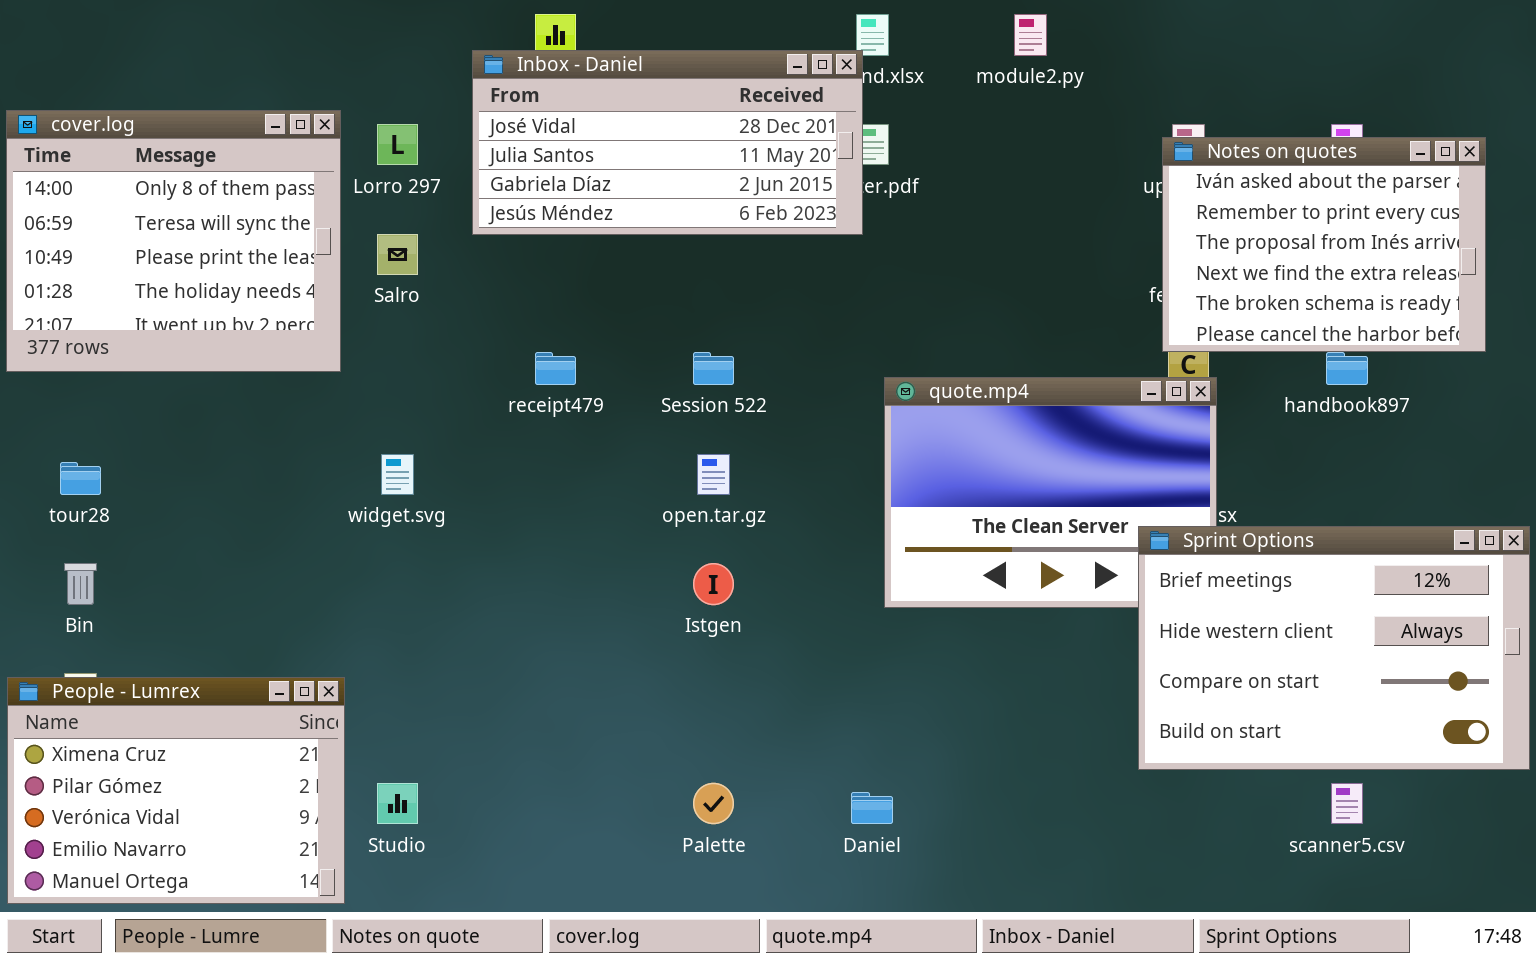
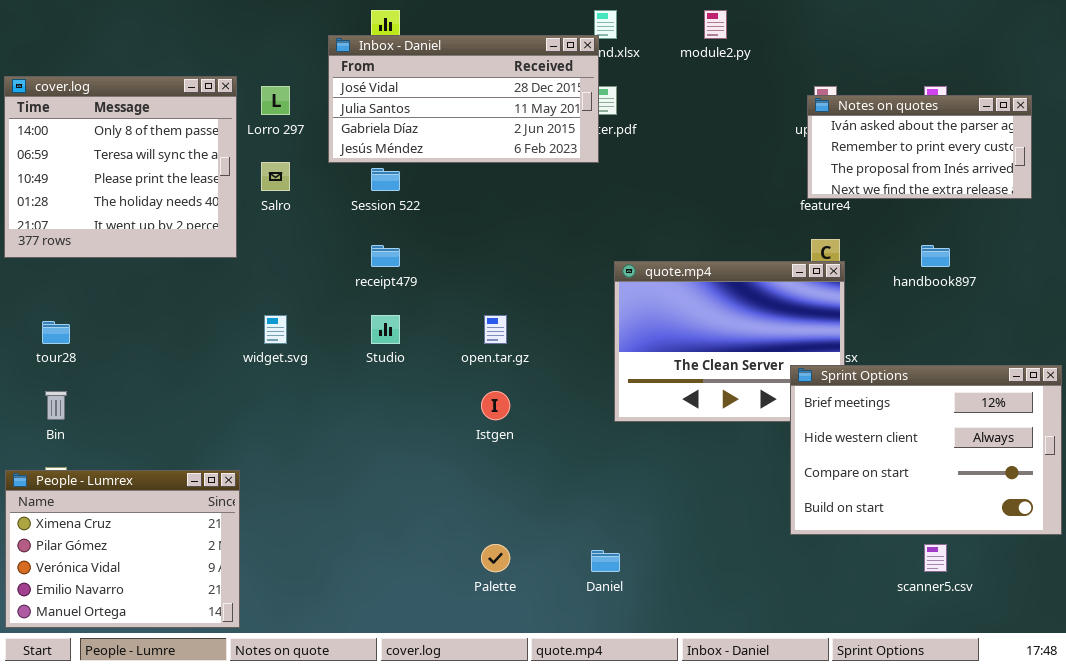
Notes on quotes: [1162,137,1486,352] -> [807,95,1032,199], resized
Session 522: [693,352,734,385] -> [371,168,400,191], moved
Studio: [377,783,418,824] -> [371,315,400,344], moved

